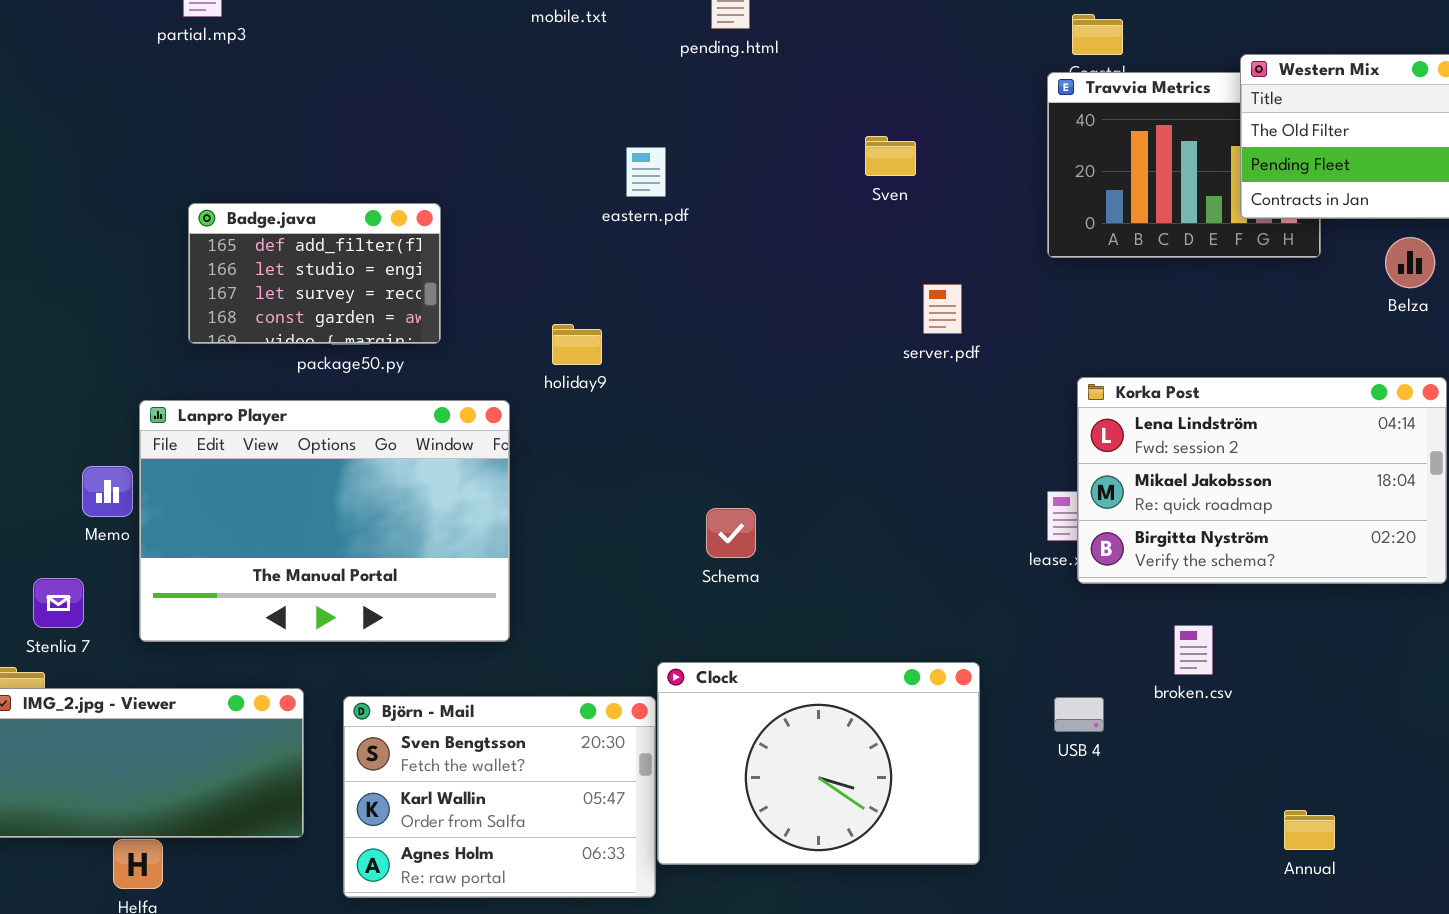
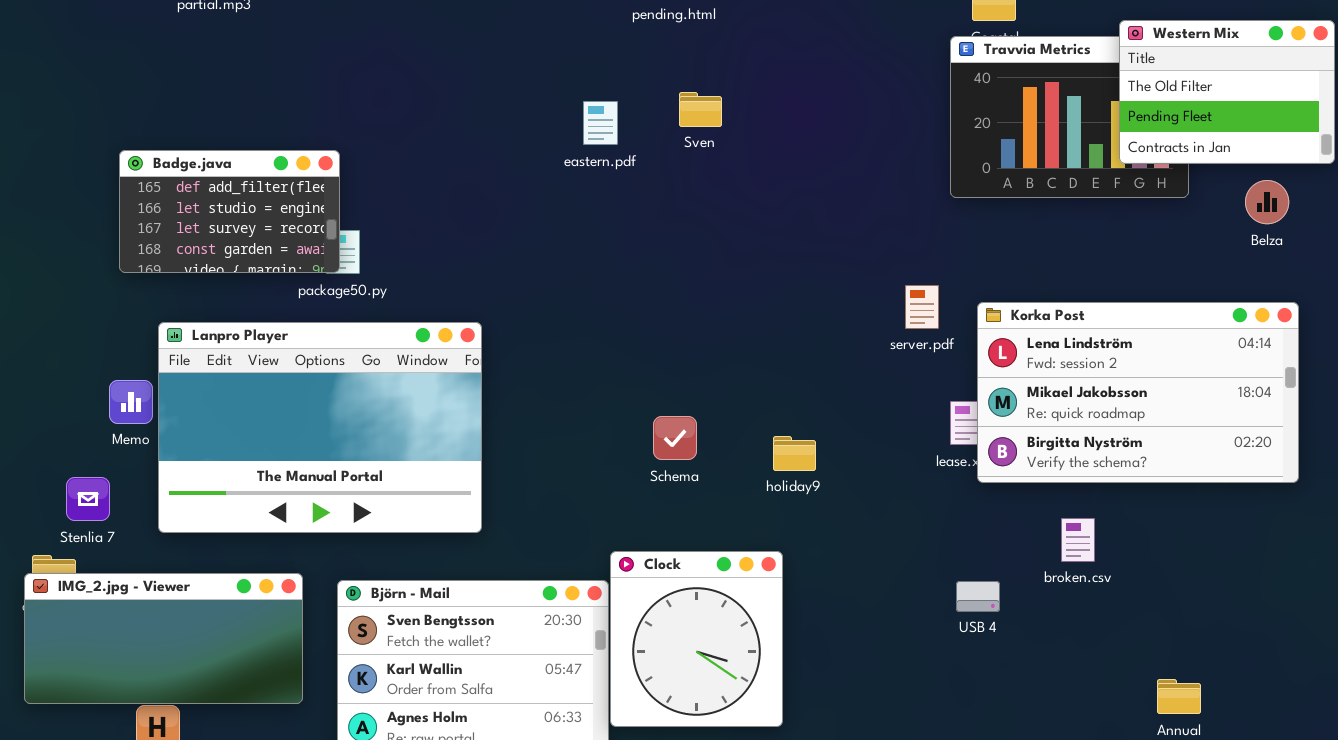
Sven: [865,136,916,176] -> [679,92,722,127], moved
Badge.java: [188,203,441,344] -> [119,150,340,273], moved
server.pdf: [923,284,962,334] -> [905,285,939,329], moved
holiday9: [552,324,602,365] -> [773,436,816,471], moved
Clock: [657,662,980,865] -> [610,551,783,727], resized

